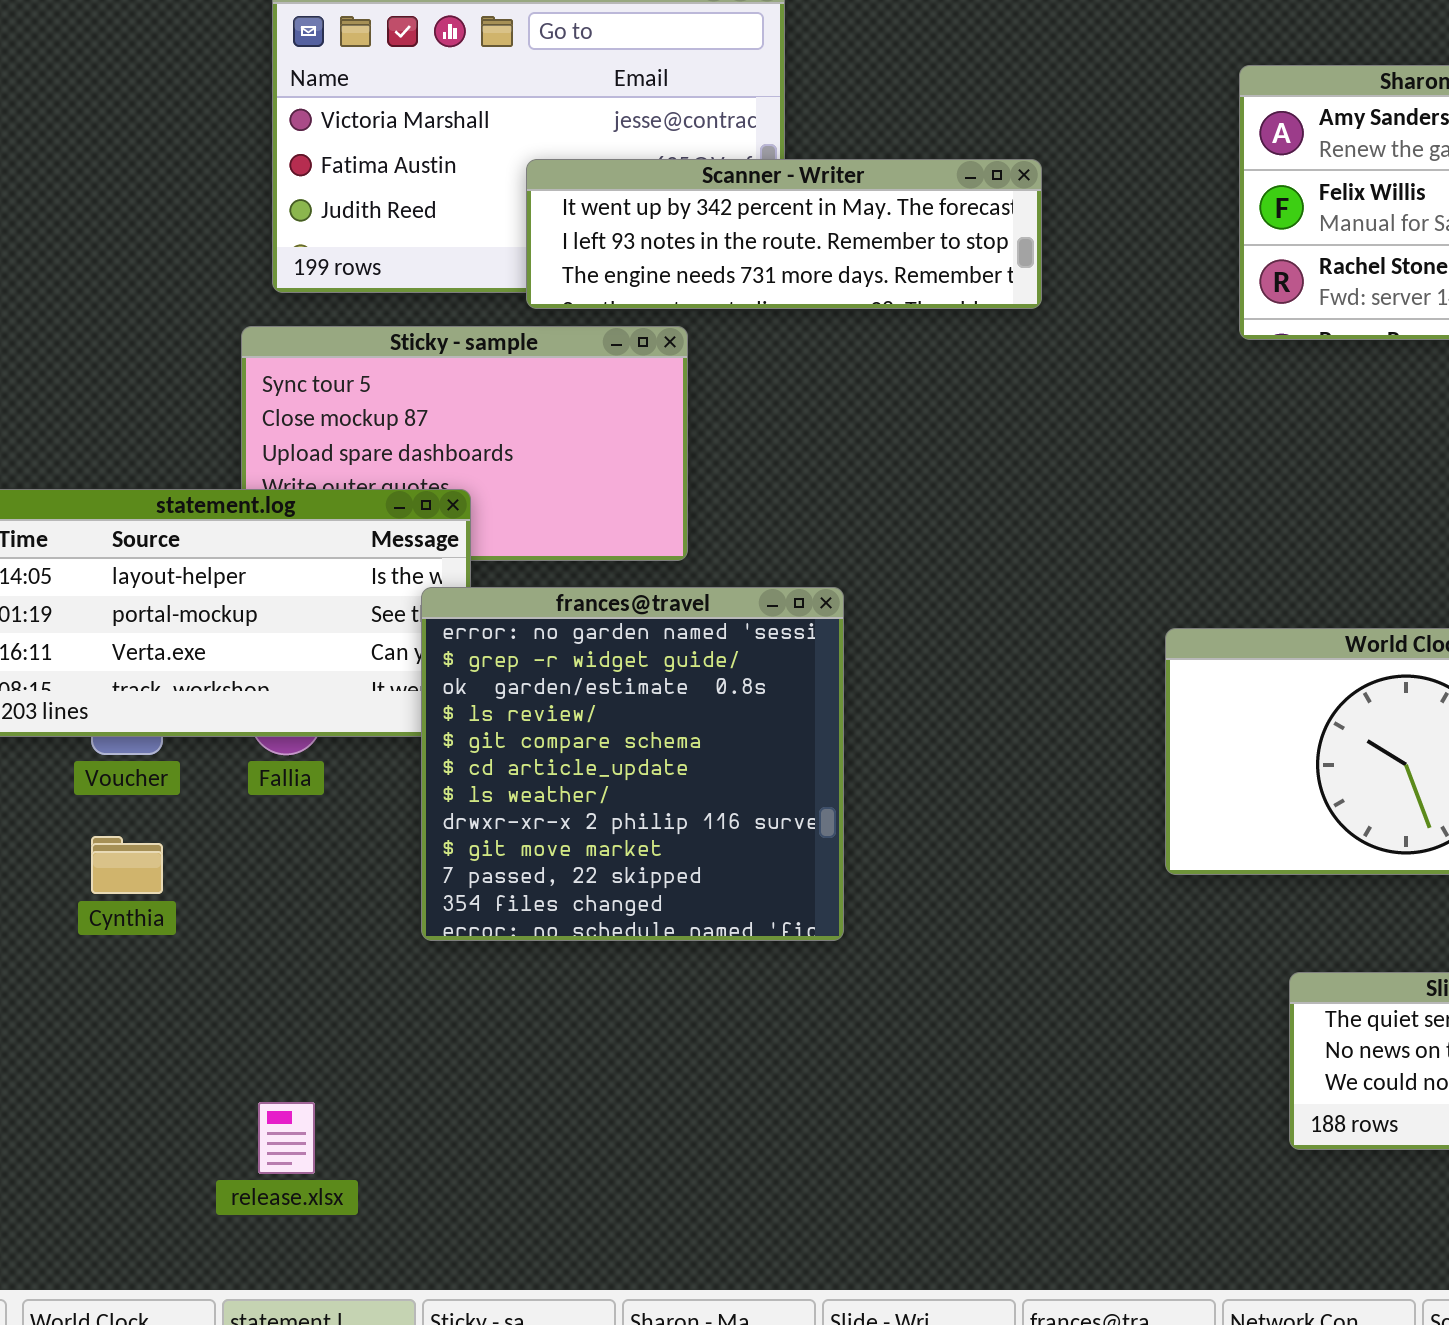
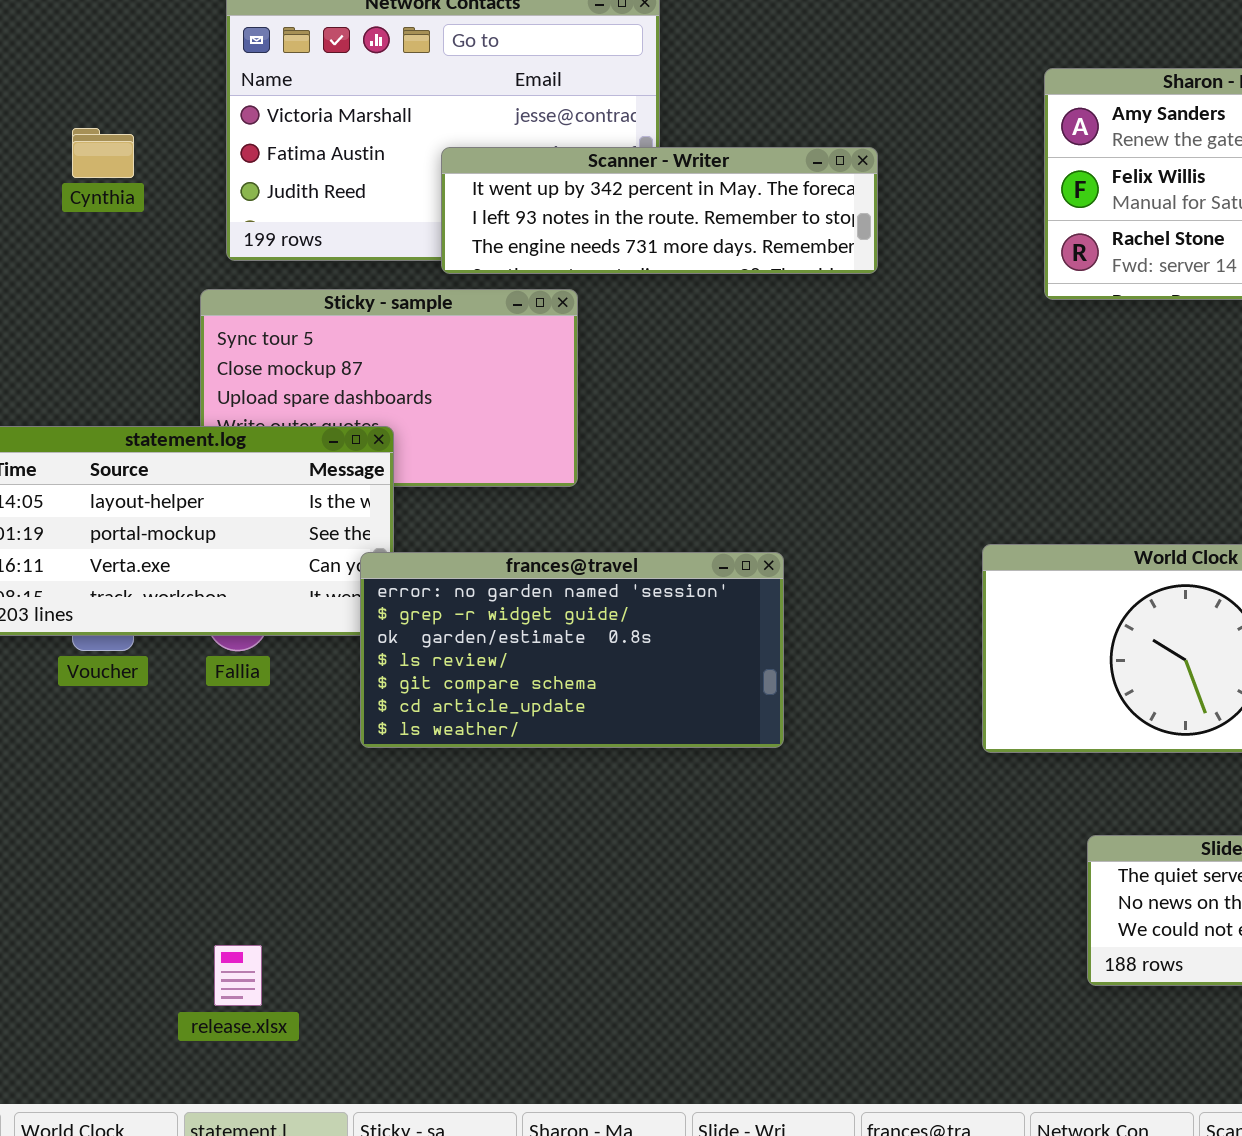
frances@travel: [421,587,844,941] -> [360,552,784,748], moved, resized
Cynthia: [91,836,163,894] -> [72,128,134,178], moved

